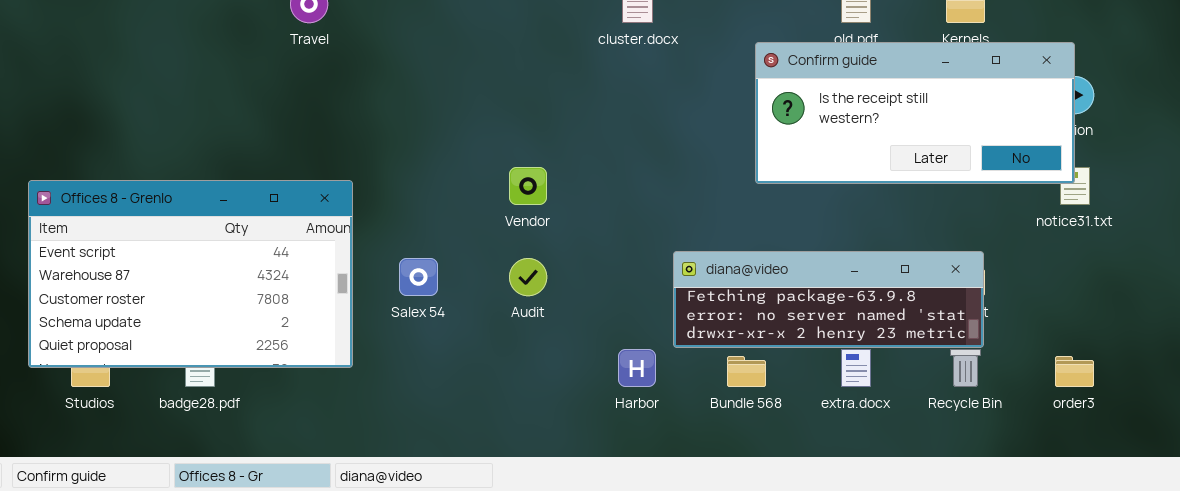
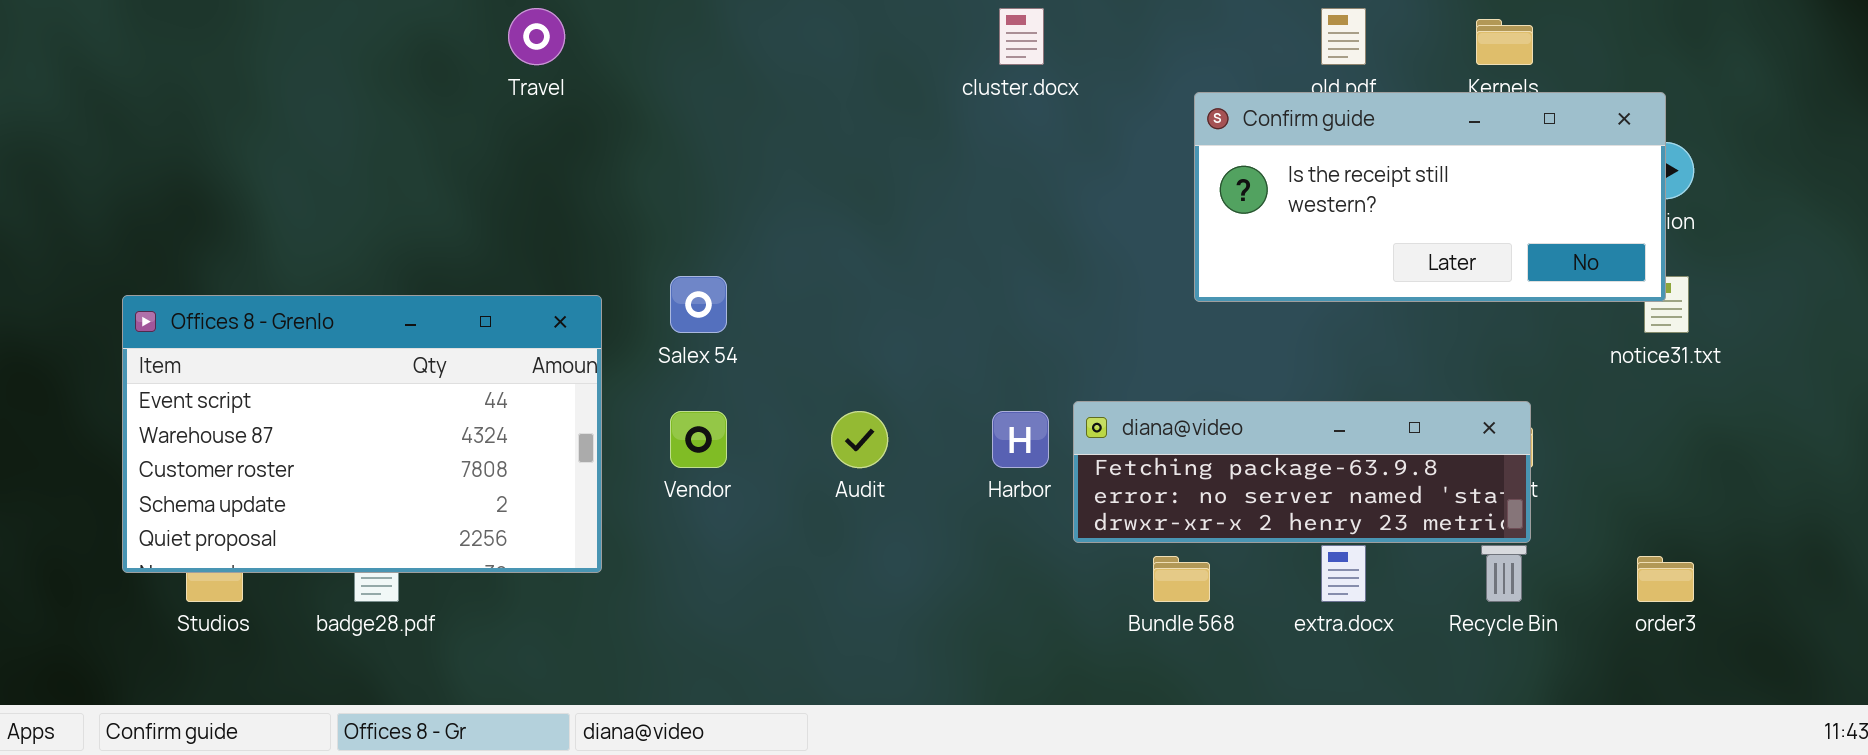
Vendor: [509,167,547,205] -> [670,411,727,468], moved
Salex 54: [399,258,438,296] -> [670,276,727,333], moved
Harbor: [618,349,656,387] -> [992,411,1049,468], moved

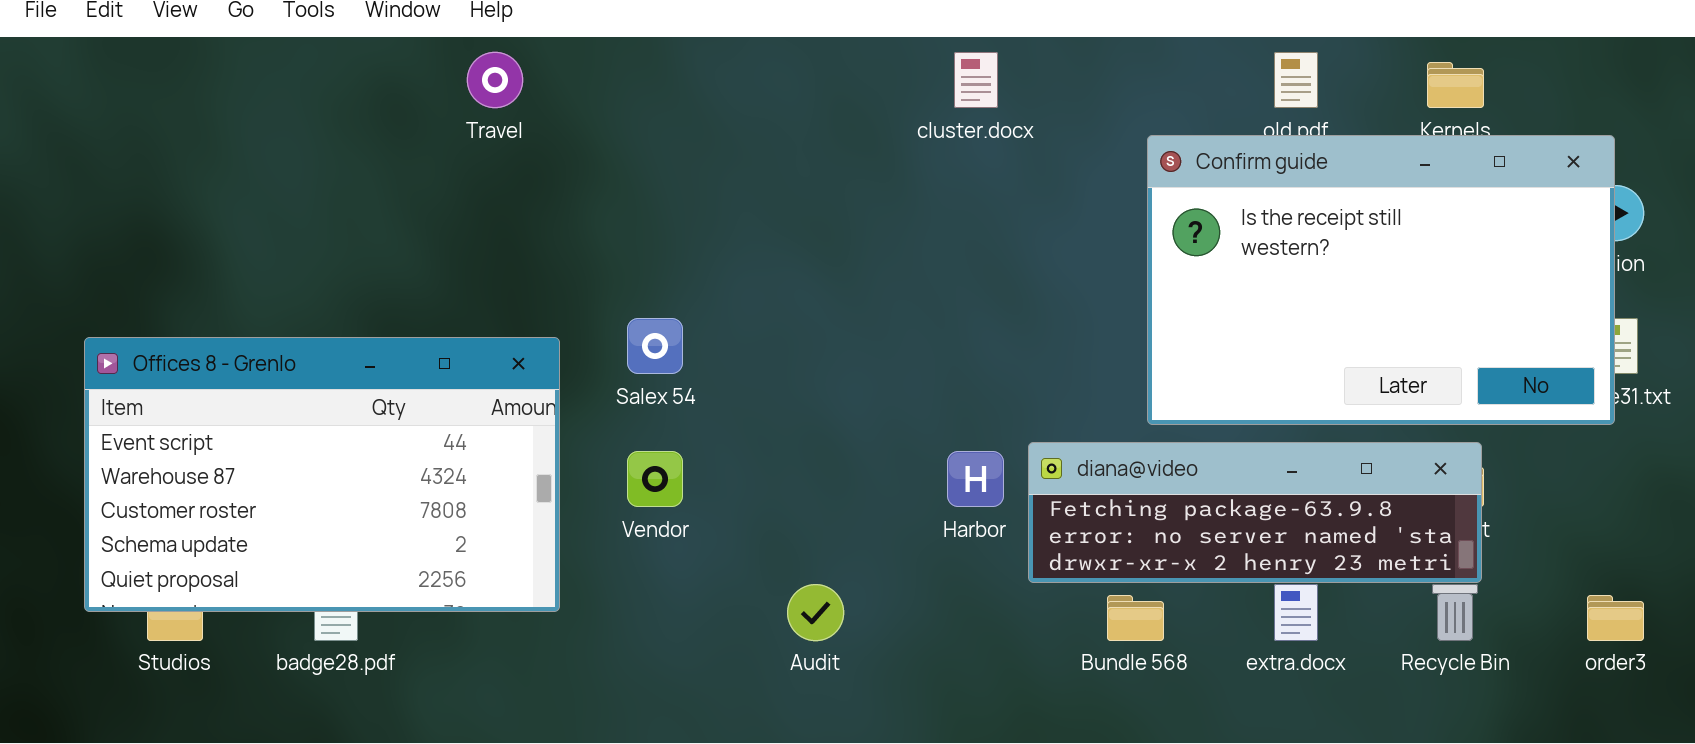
Confirm guide: [1194,92,1666,302] -> [1147,135,1615,425], resized
Audit: [831,411,888,468] -> [787,584,844,641], moved

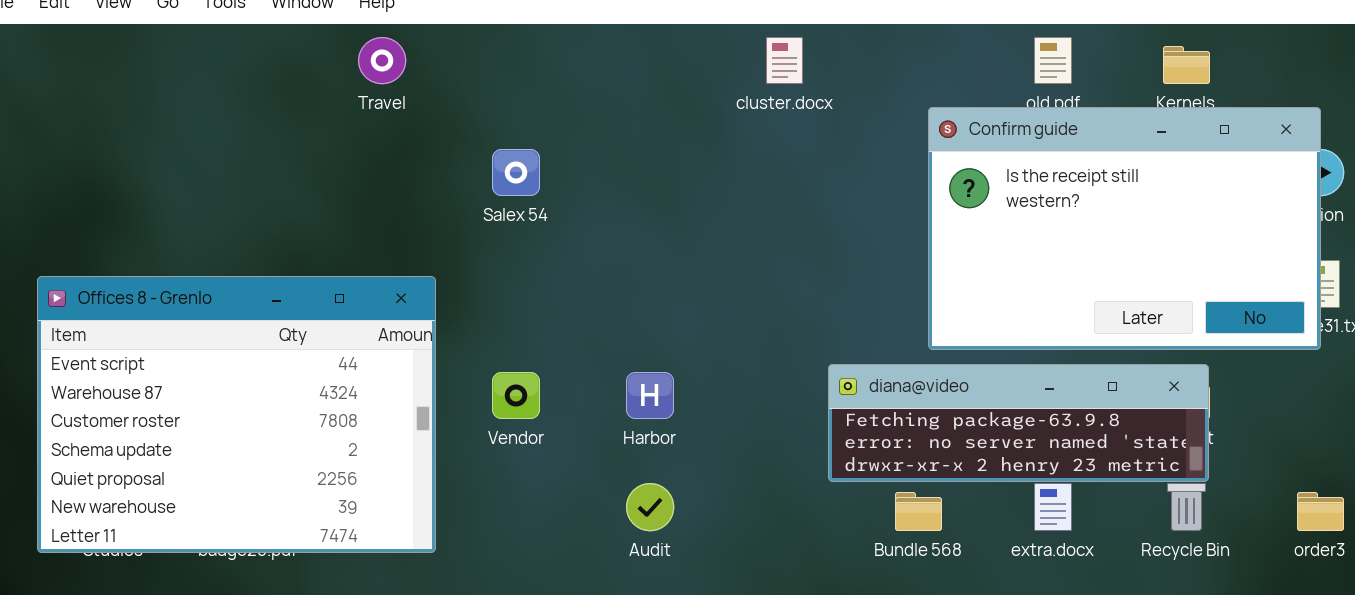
Salex 54: [627,318,683,374] -> [492,149,540,196], moved
Offices 8 - Grenlo: [84,337,560,612] -> [37,276,436,553], resized
Harbor: [947,451,1004,507] -> [626,372,674,419], moved

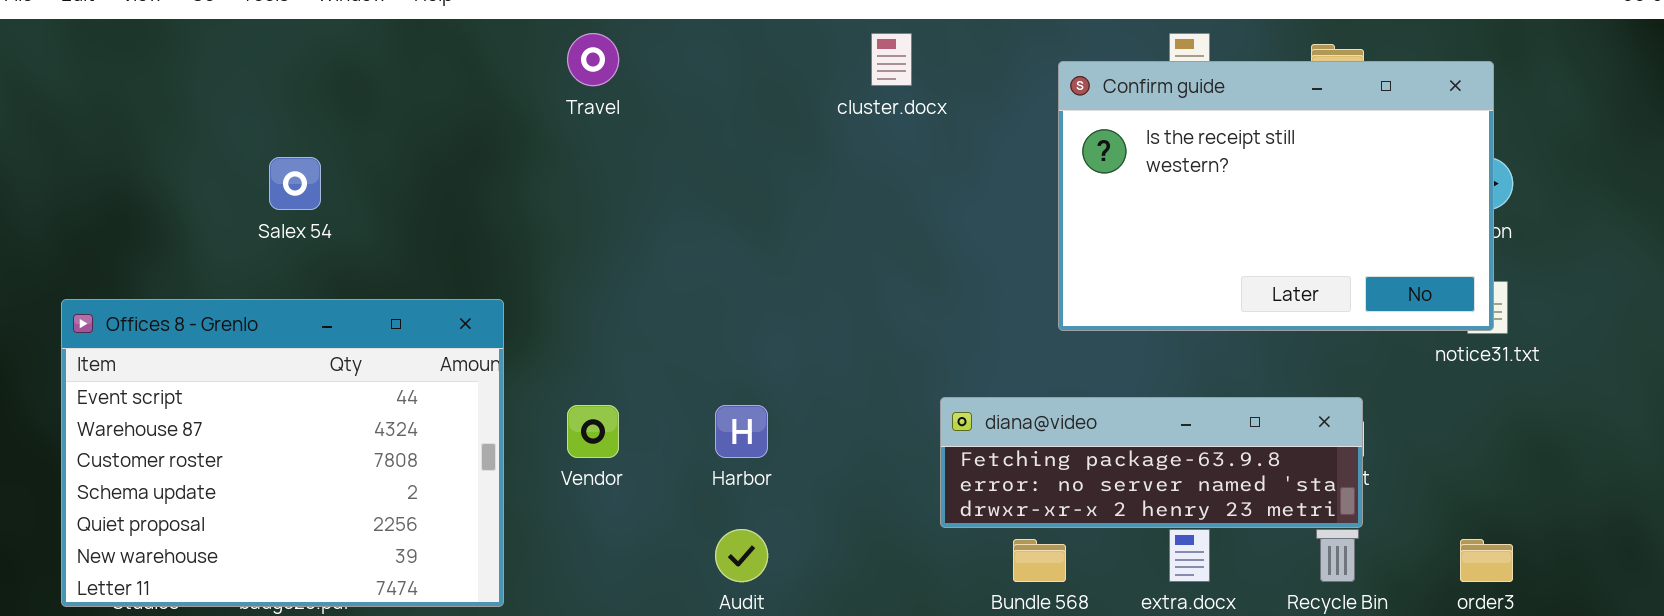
Travel: [358,37,406,84] -> [567,33,619,86], moved
Confirm guide: [928,107,1321,350] -> [1058,61,1494,331], moved
Salex 54: [492,149,540,196] -> [269,157,321,210], moved

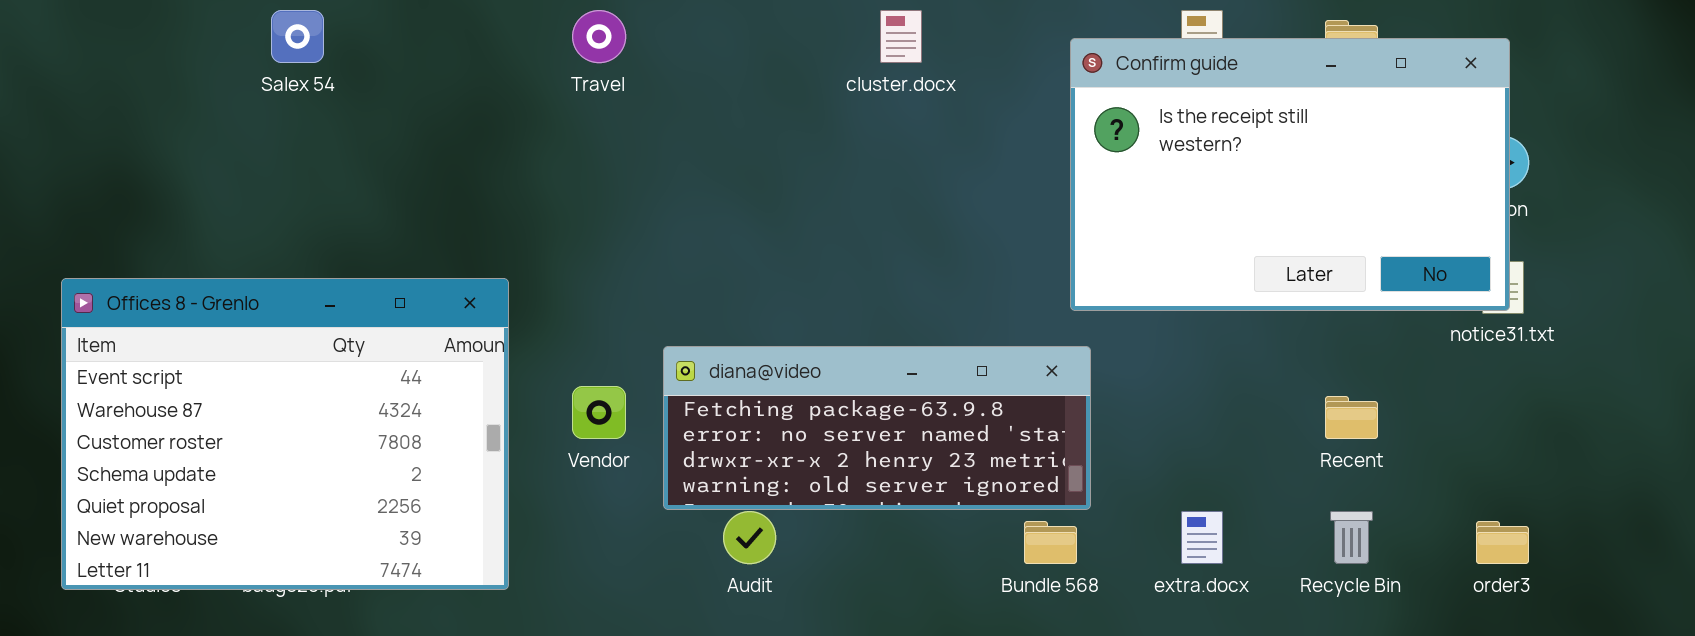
Salex 54: [269,157,321,210] -> [271,10,324,63], moved
diana@video: [940,397,1363,528] -> [663,346,1091,510], moved, resized

